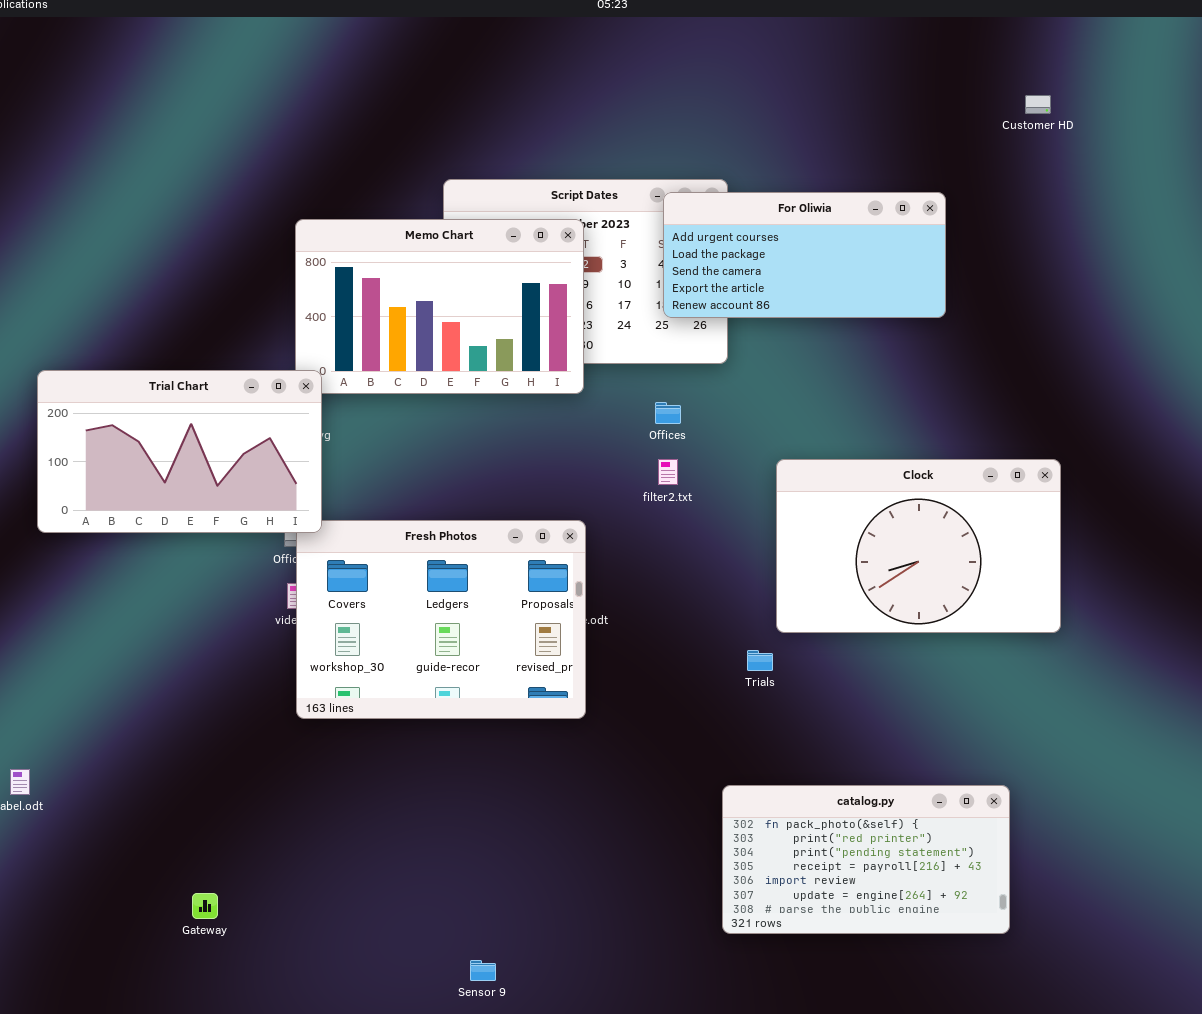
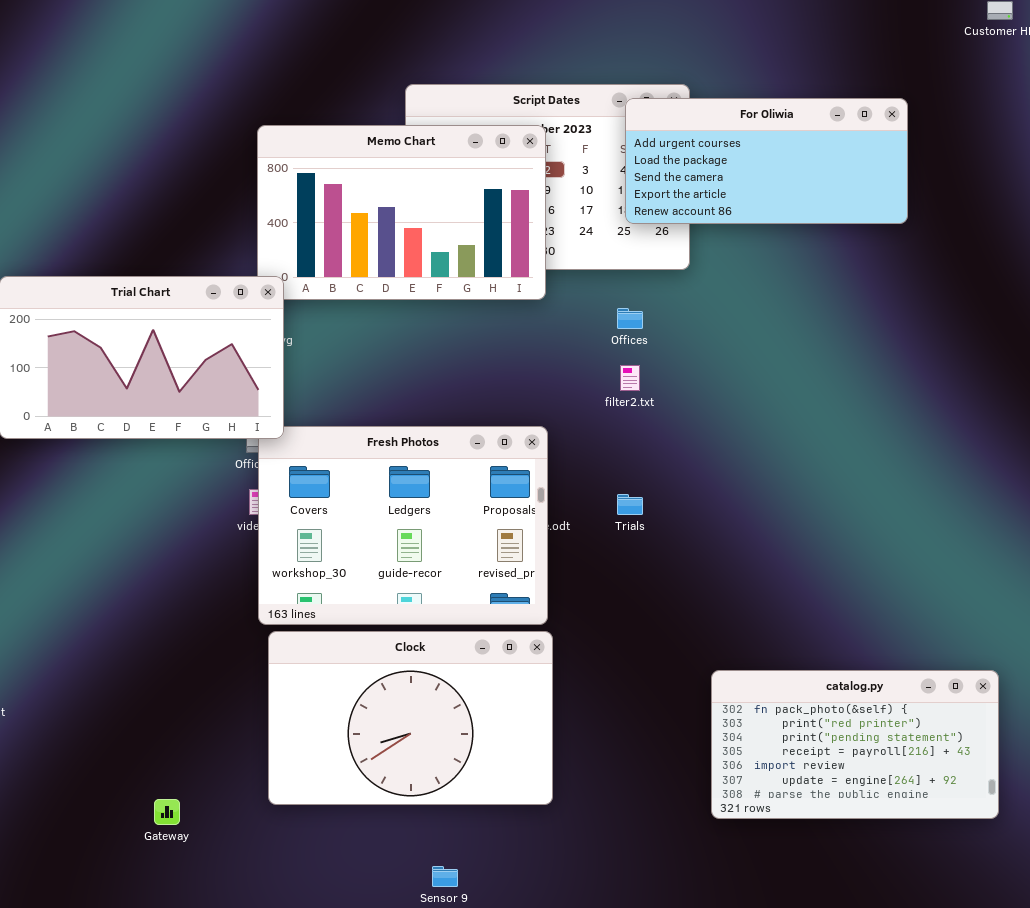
Clock: [776,459,1061,633] -> [268,631,553,805], moved
Trials: [747,650,773,671] -> [617,494,643,515], moved
catalog.py: [722,785,1010,934] -> [711,670,999,819], moved

